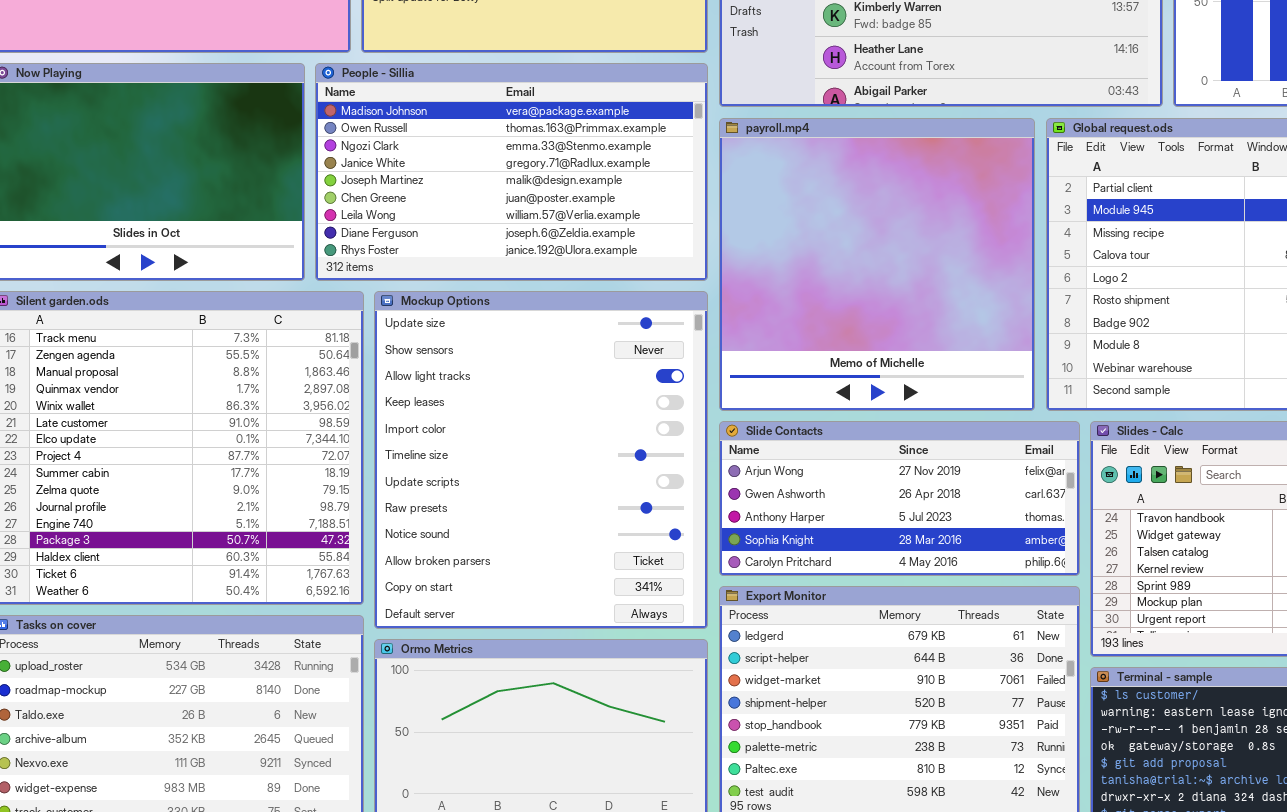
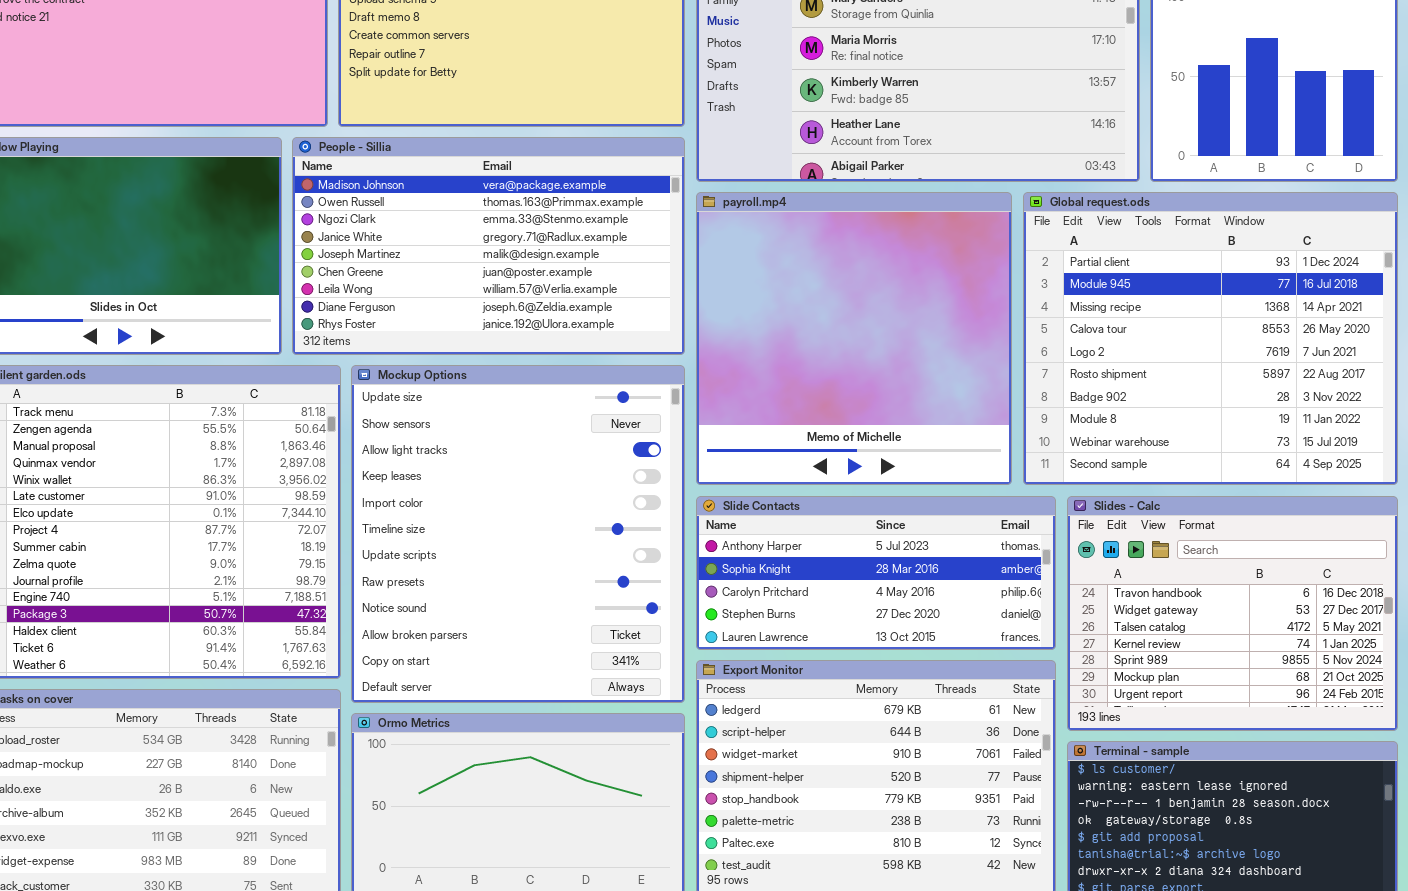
Slide Contacts: [719,421,1080,576] -> [696,496,1056,650], scrolled down 2 rows

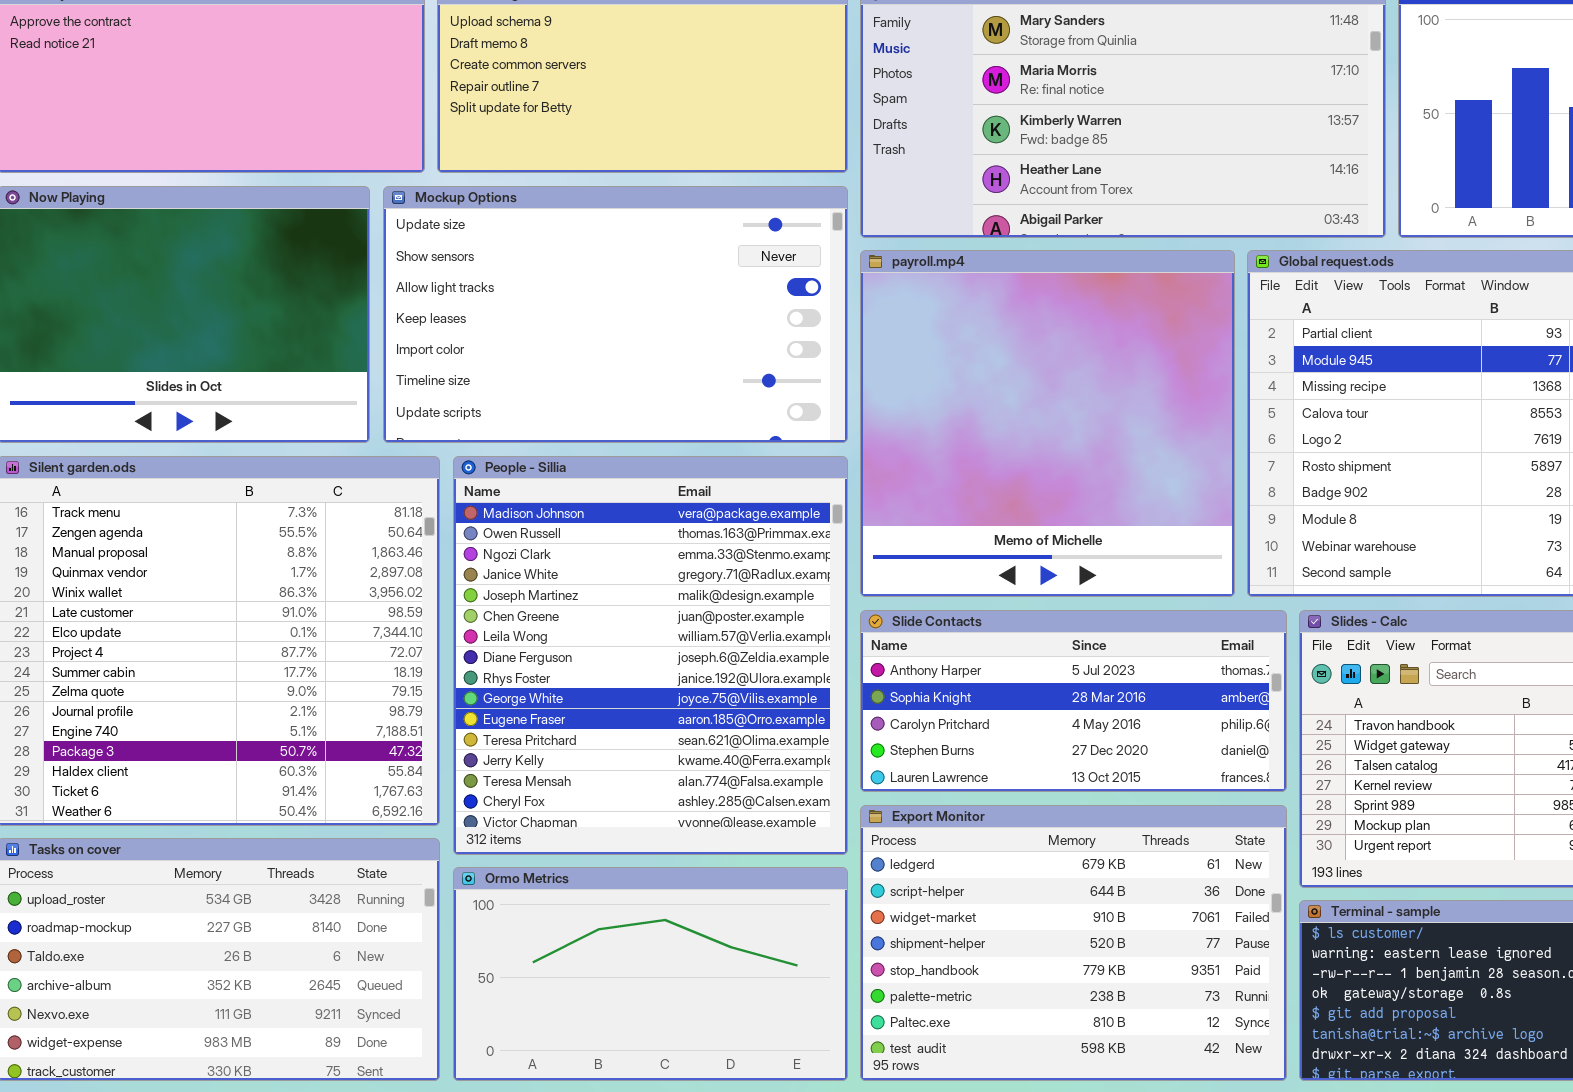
People - Sillia: [292,137,685,355] -> [453,456,848,855], moved, resized
Mockup Options: [351,365,685,703] -> [383,186,848,443], moved, resized

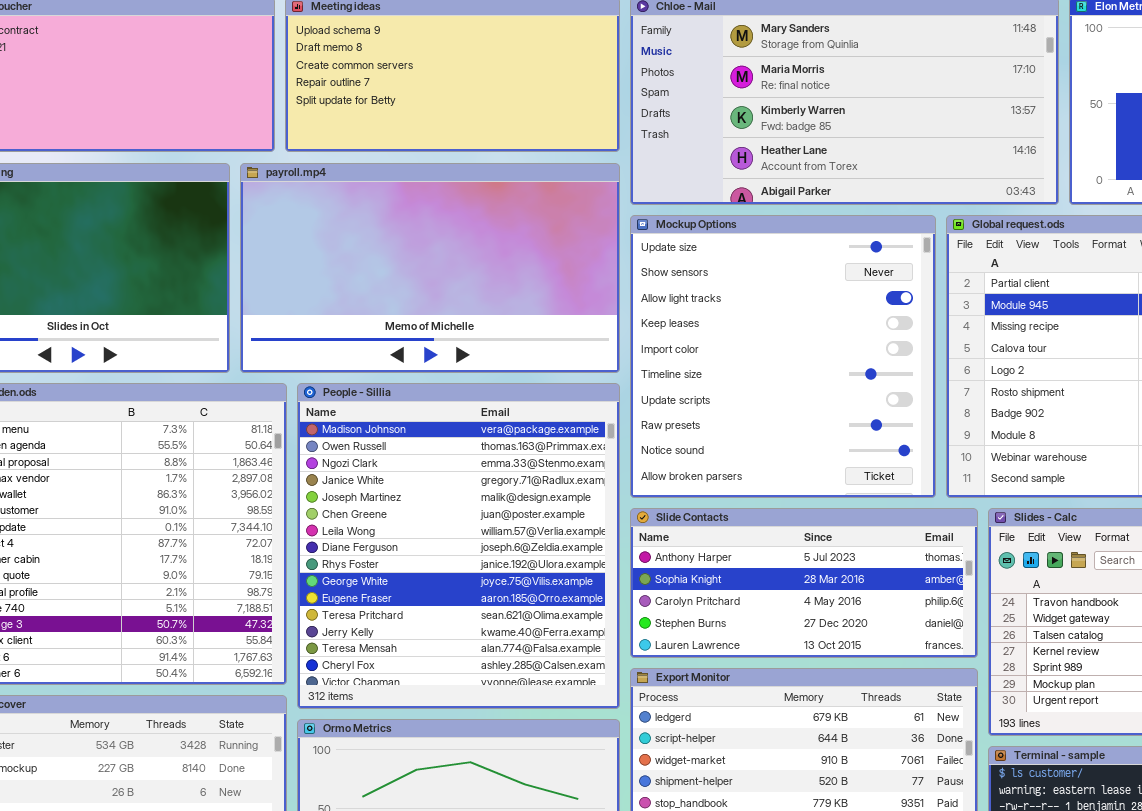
Mockup Options: [383,186,848,443] -> [630,215,936,498], moved, resized
payroll.mp4: [860,250,1235,597] -> [240,163,620,373], moved, resized

